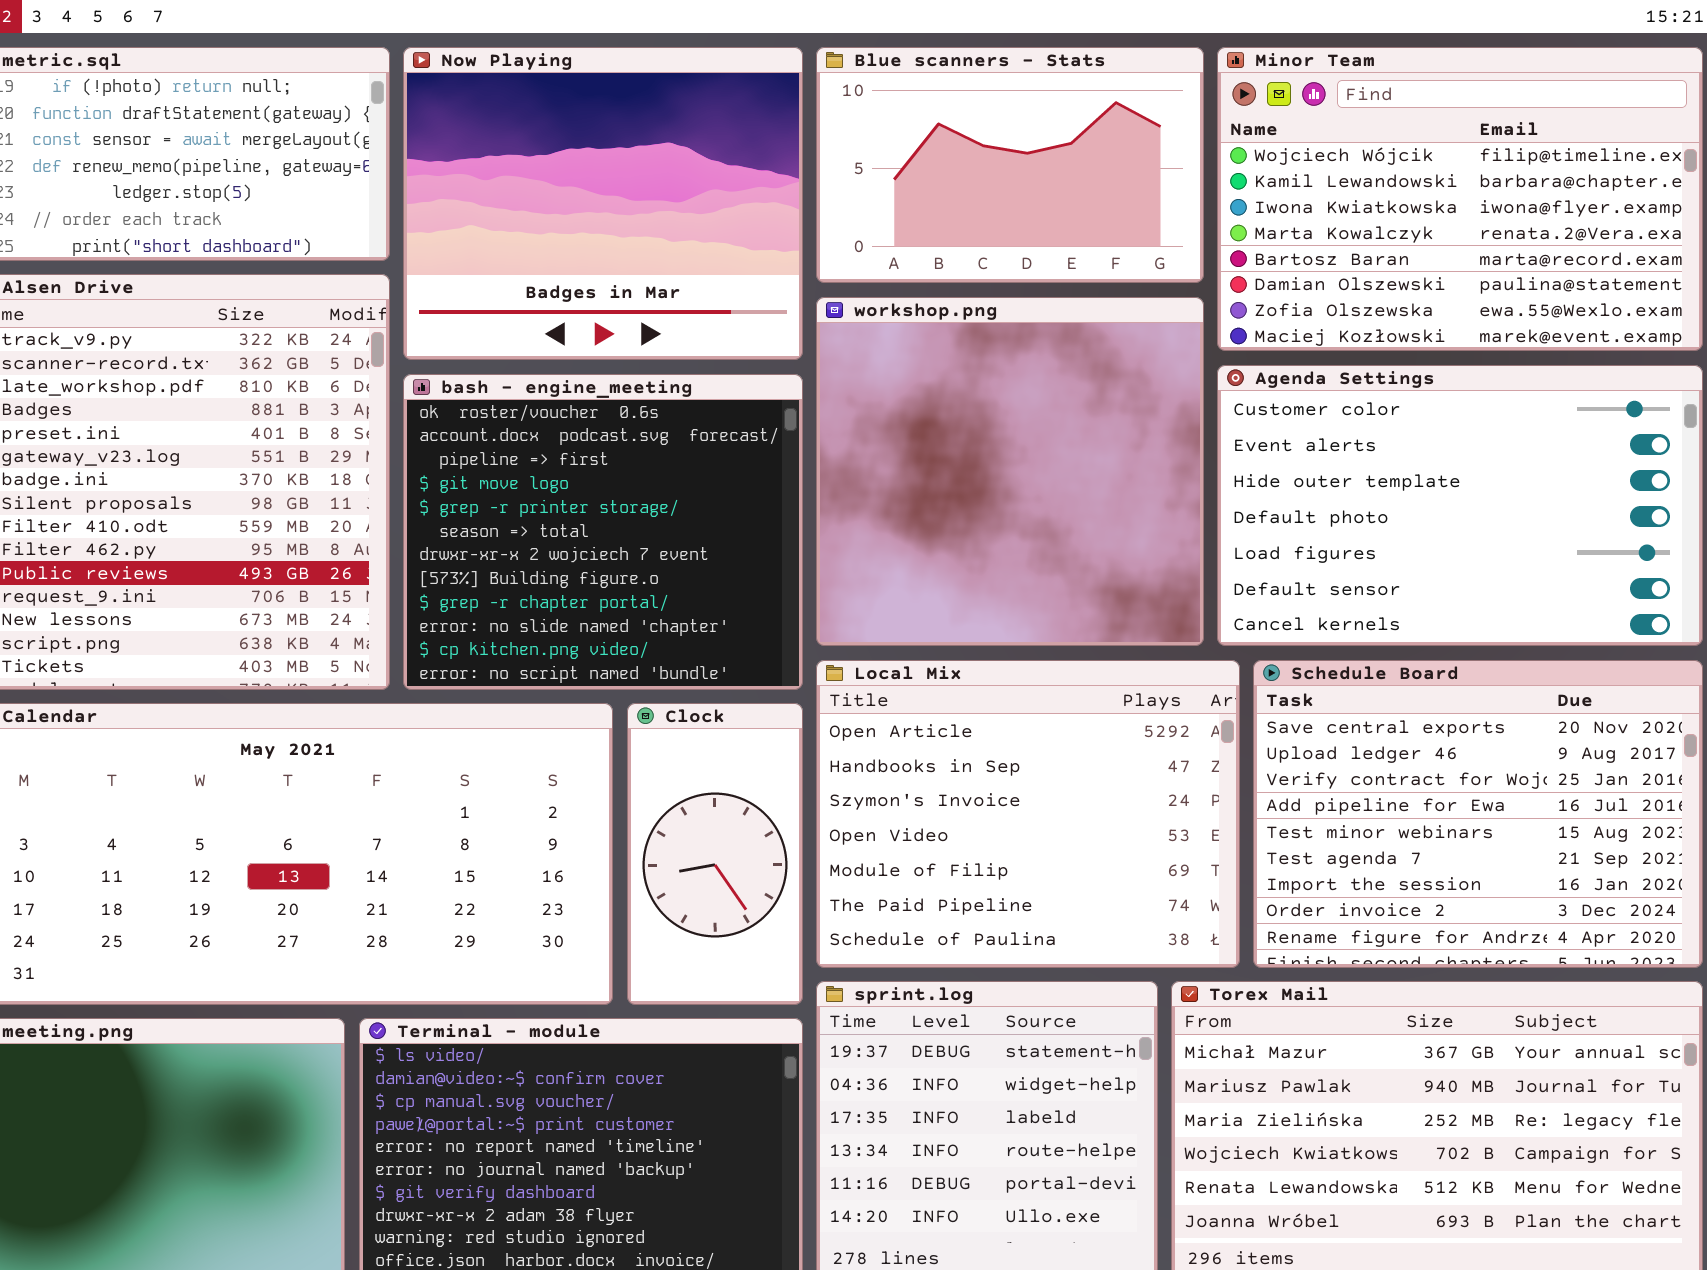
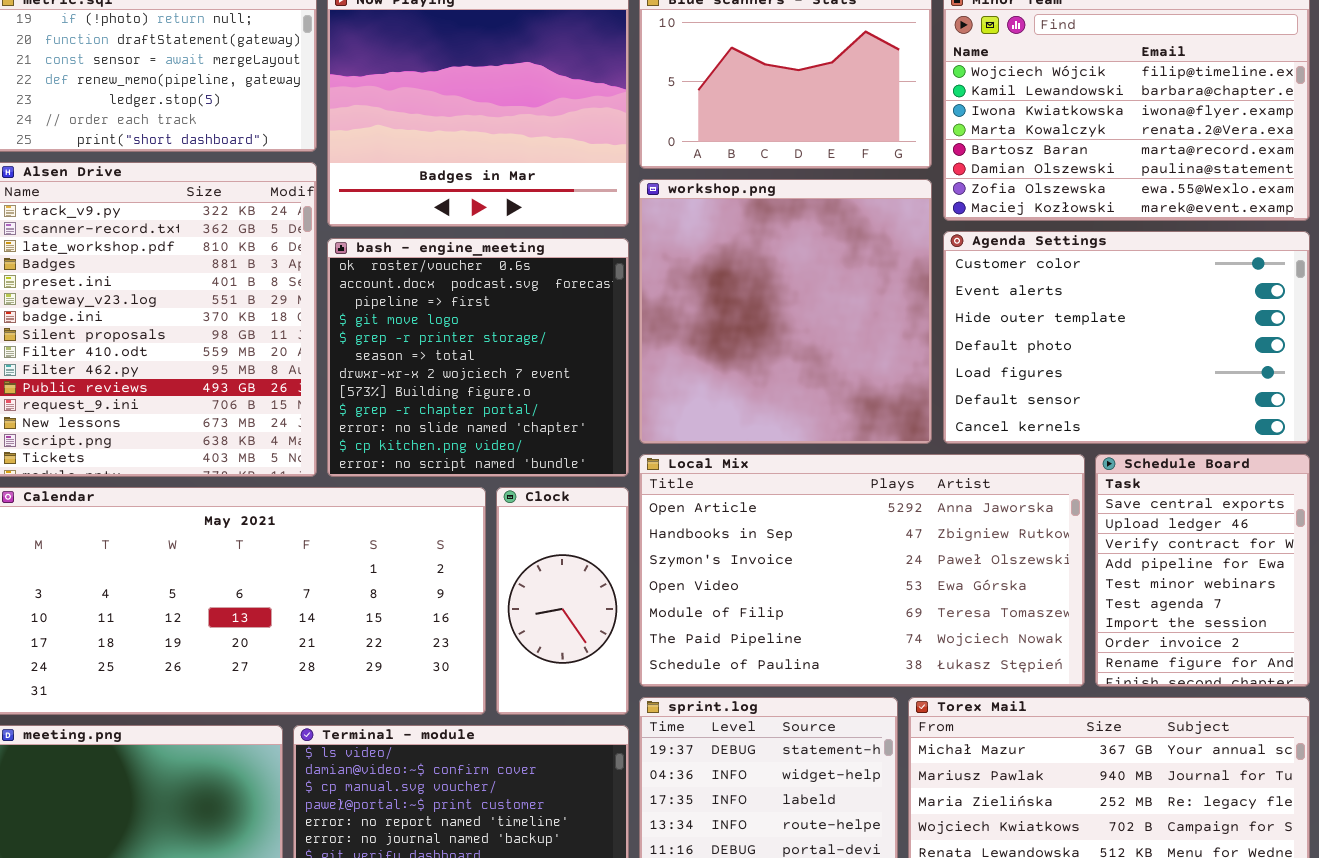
Local Mix: [816,660,1240,968] -> [639,454,1085,687], resized
Schedule Board: [1253,660,1703,968] -> [1095,454,1310,687], resized

